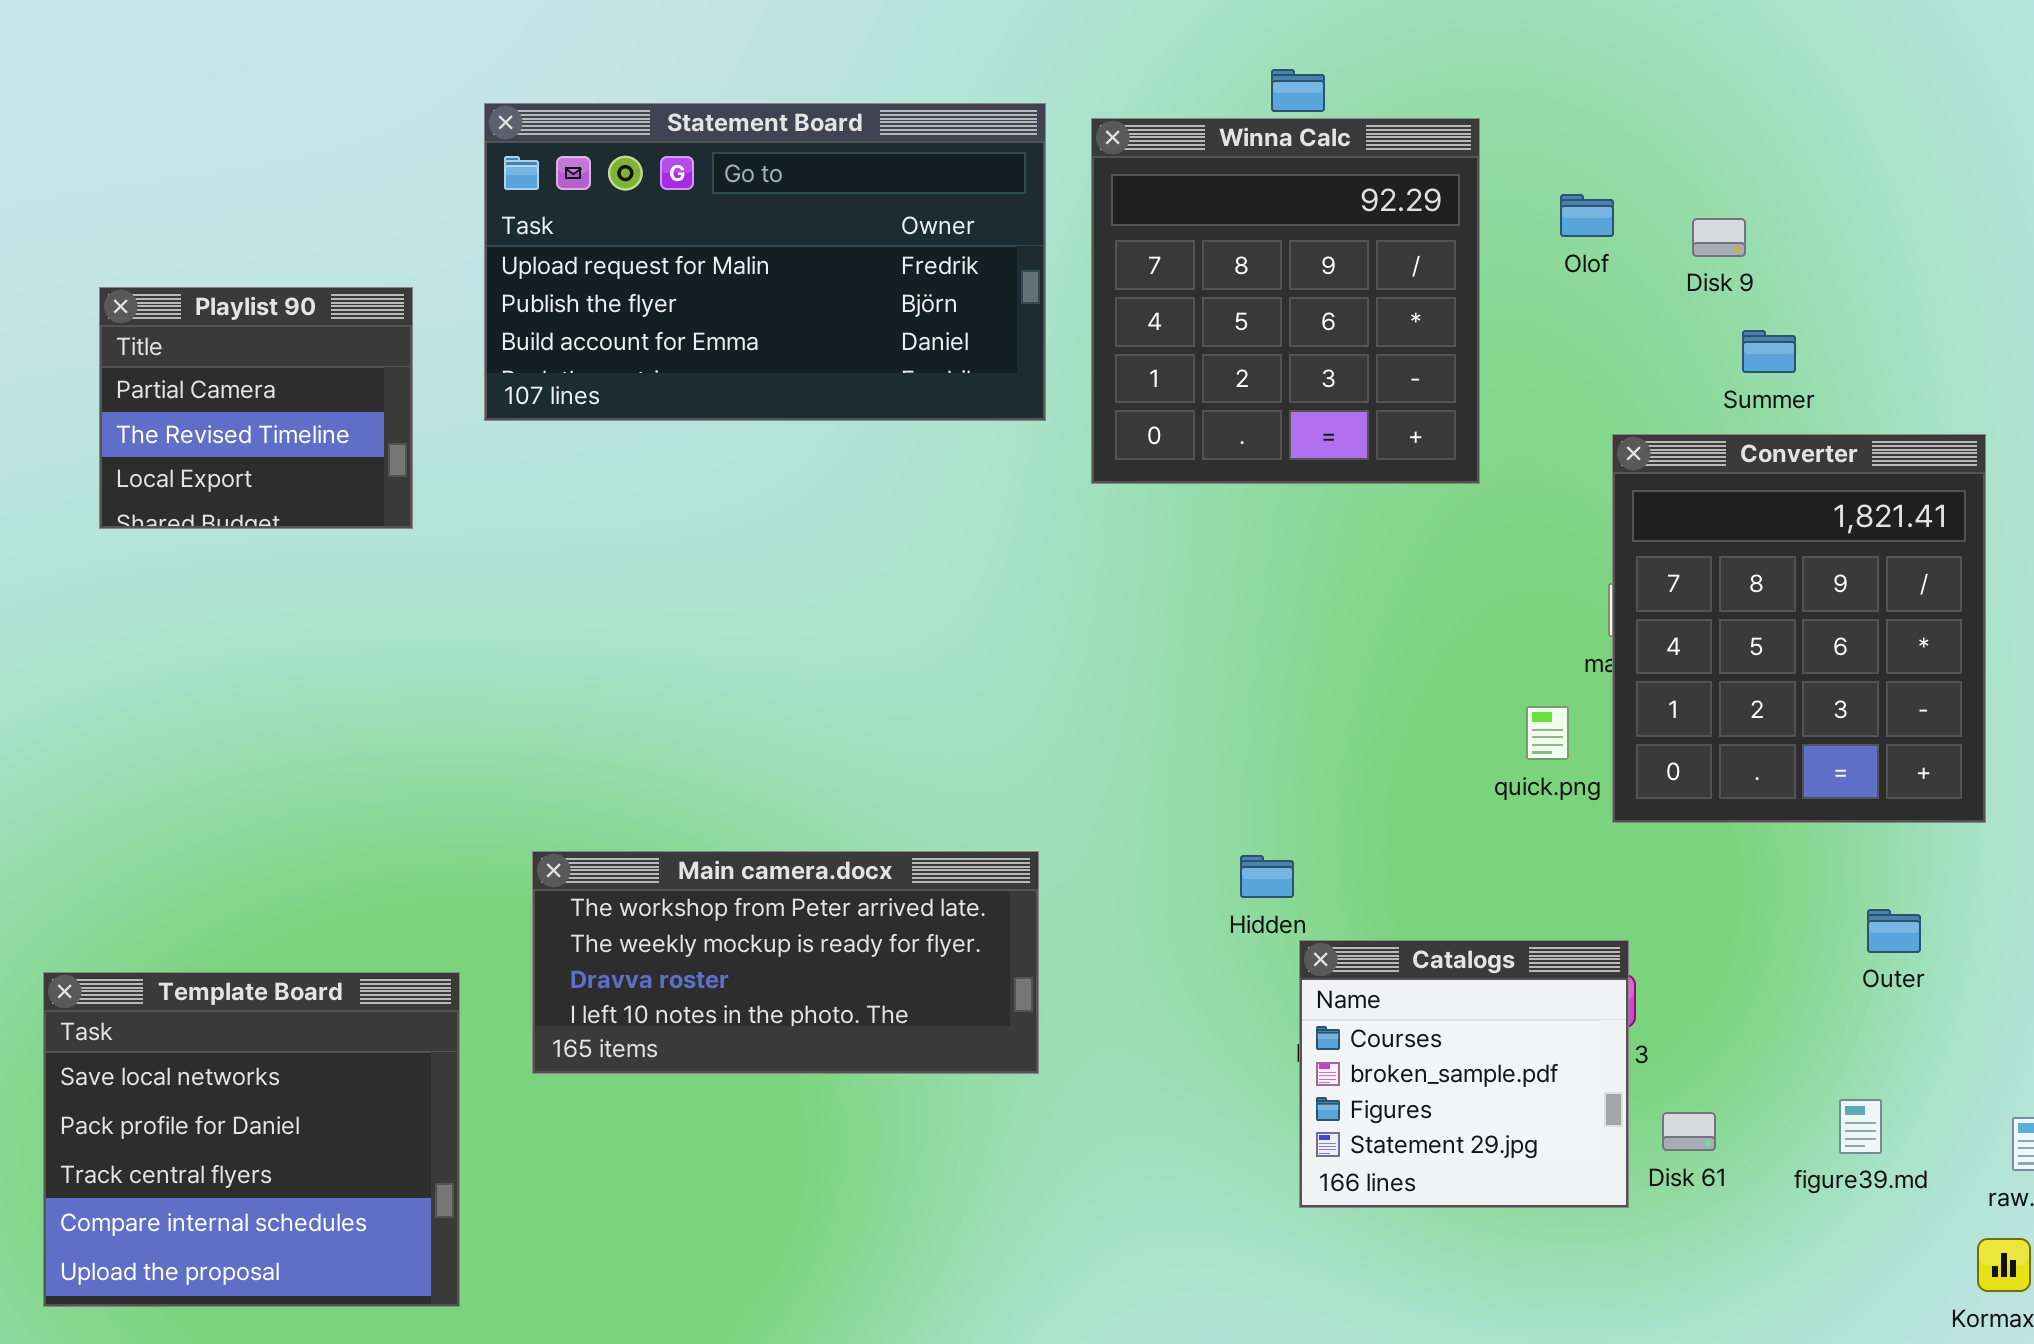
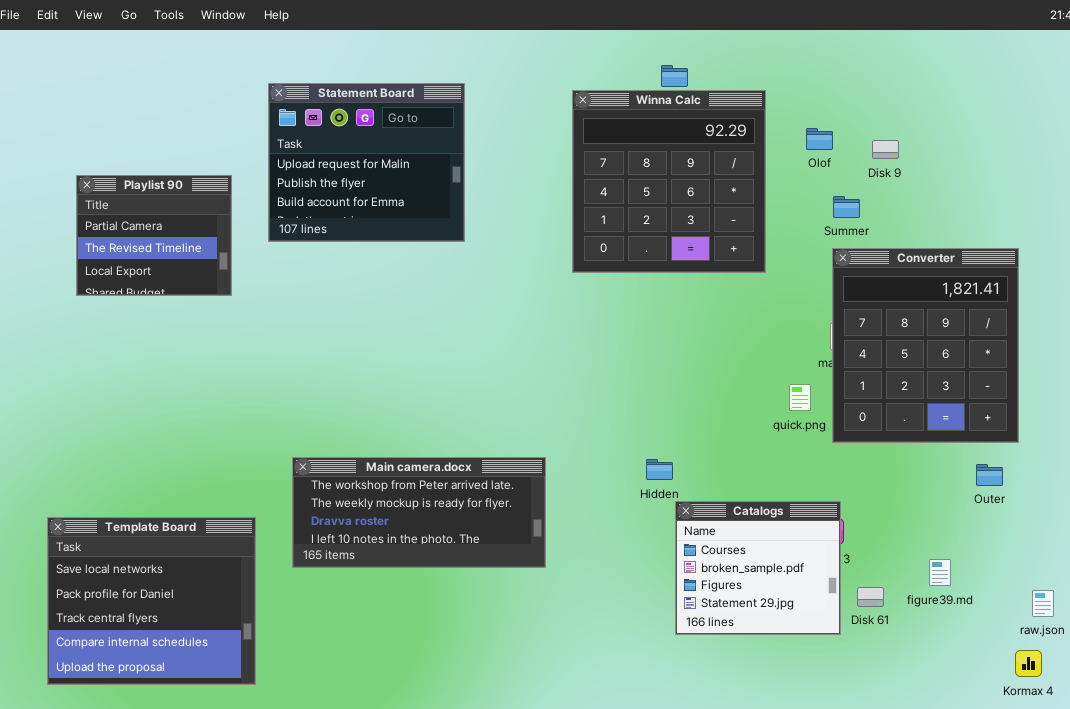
Statement Board: [484,103,1046,421] -> [268,83,465,242], resized
Summer: [1742,330,1796,373] -> [833,196,860,218], moved
Outer: [1867,909,1921,953] -> [976,464,1003,486], moved
figure39.md: [1839,1099,1882,1154] -> [929,559,951,586], moved

